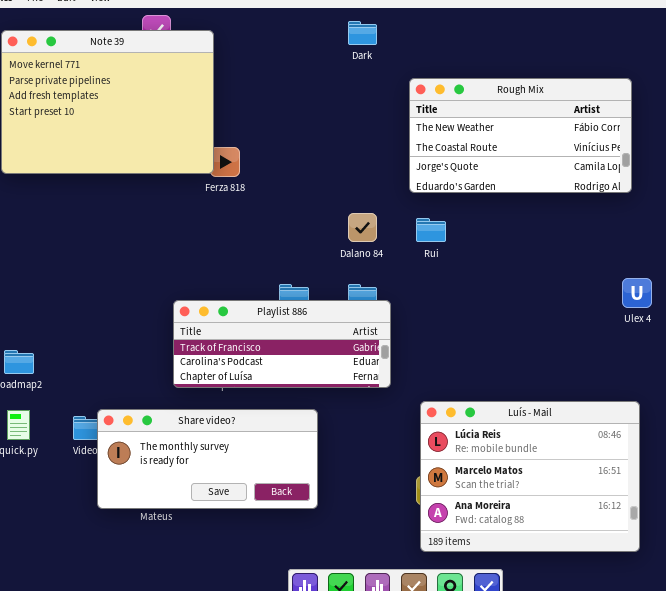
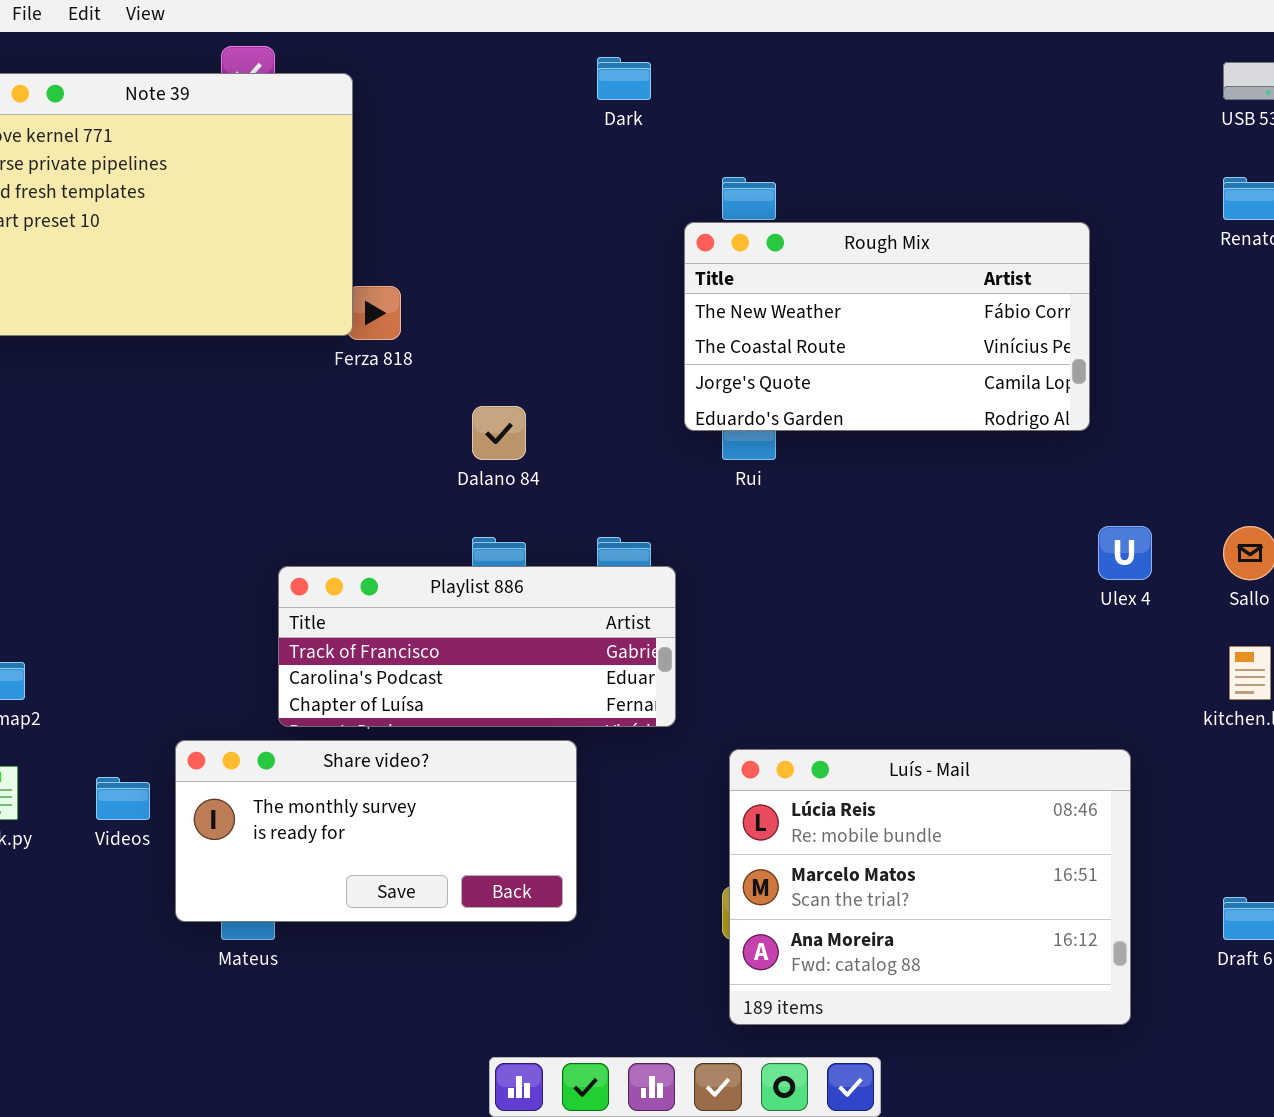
Rough Mix: [409,78,632,193] -> [684,222,1090,431], moved
Dalano 84: [348,213,377,242] -> [472,406,526,460], moved
Share video?: [97,409,318,509] -> [175,740,577,922], moved

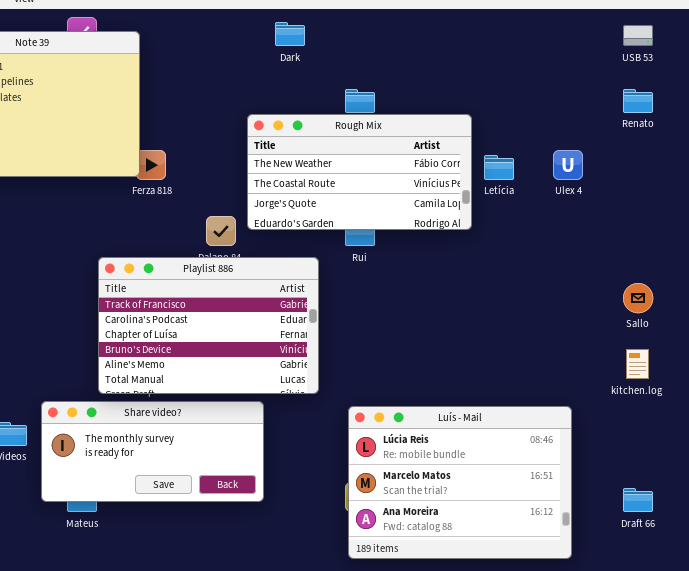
Rough Mix: [684,222,1090,431] -> [247,114,472,230], moved
Ulex 4: [1098,526,1152,580] -> [553,150,583,180], moved
Playlist 886: [278,566,676,727] -> [98,257,319,394], resized

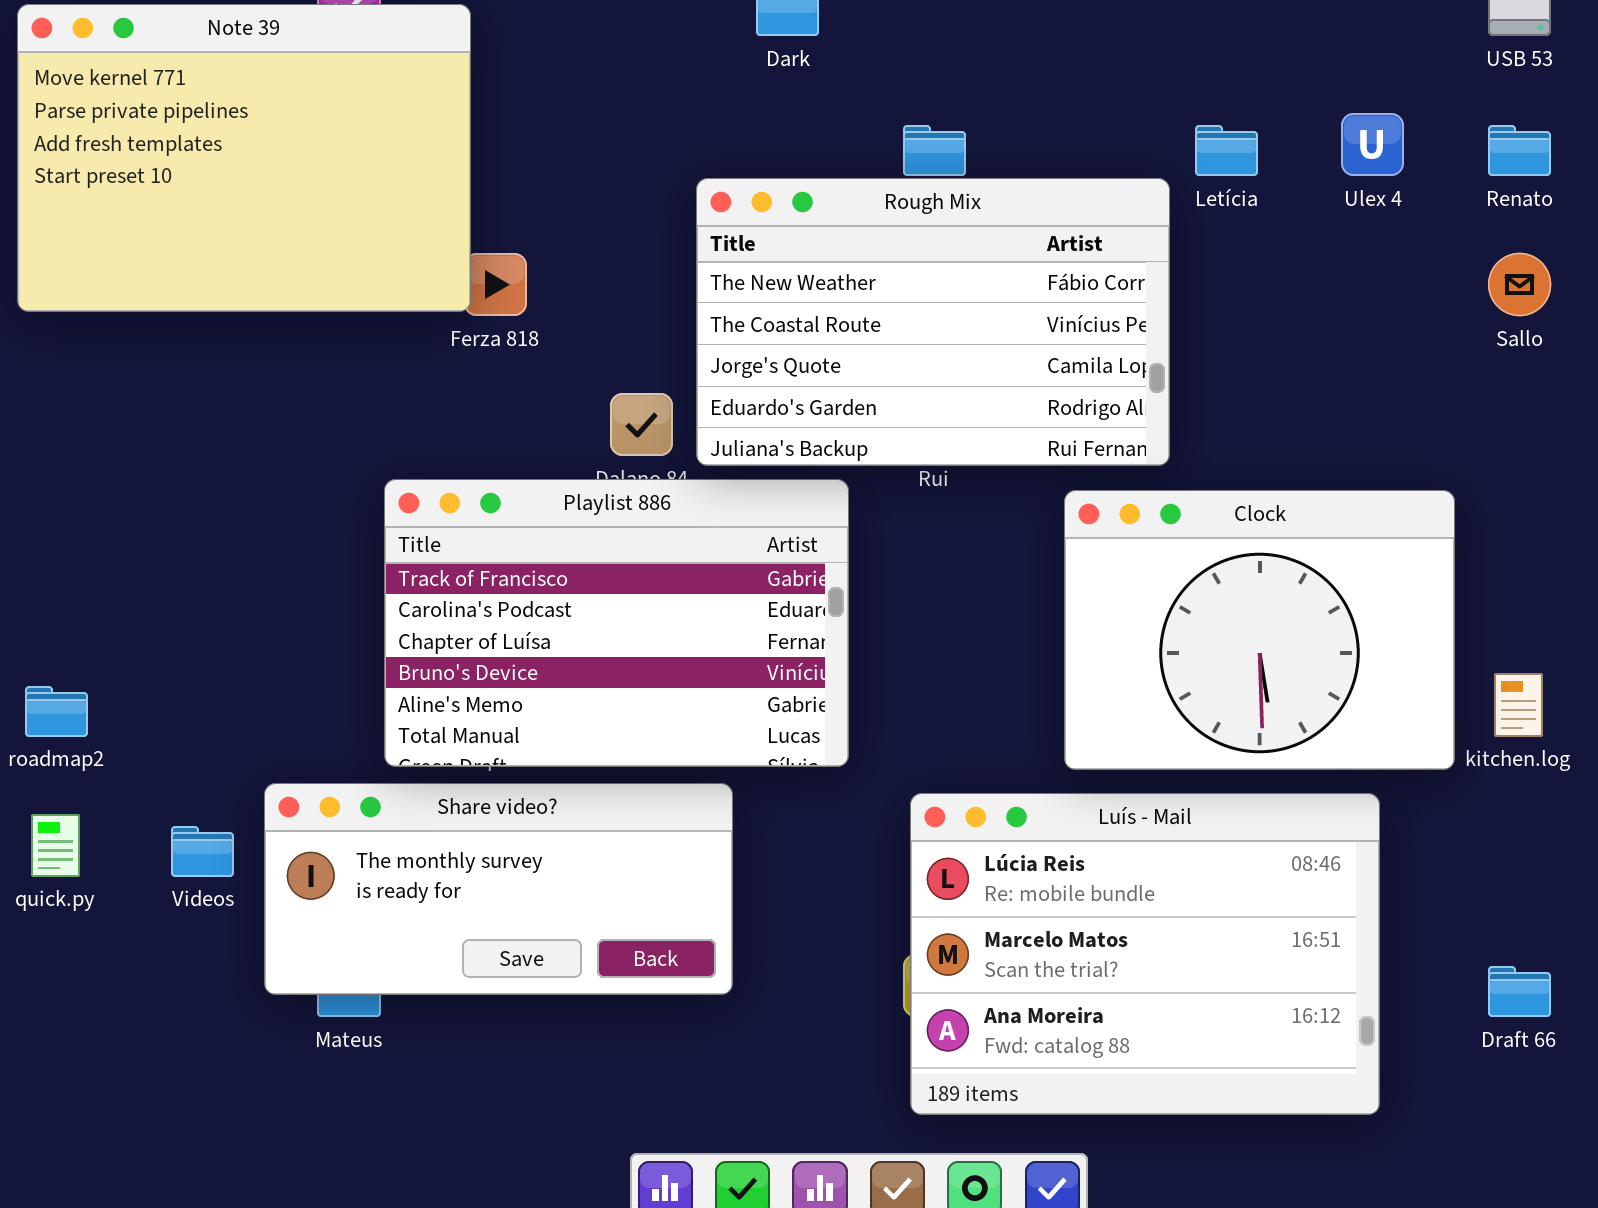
Rough Mix: [247,114,472,230] -> [696,178,1170,466], resized
Ulex 4: [553,150,583,180] -> [1341,113,1404,176], moved
Letícia: [484,155,514,180] -> [1195,125,1258,176], moved
Clock: none -> [1064,490,1455,770], opened
Sallo: [623,283,653,313] -> [1488,253,1551,316], moved

